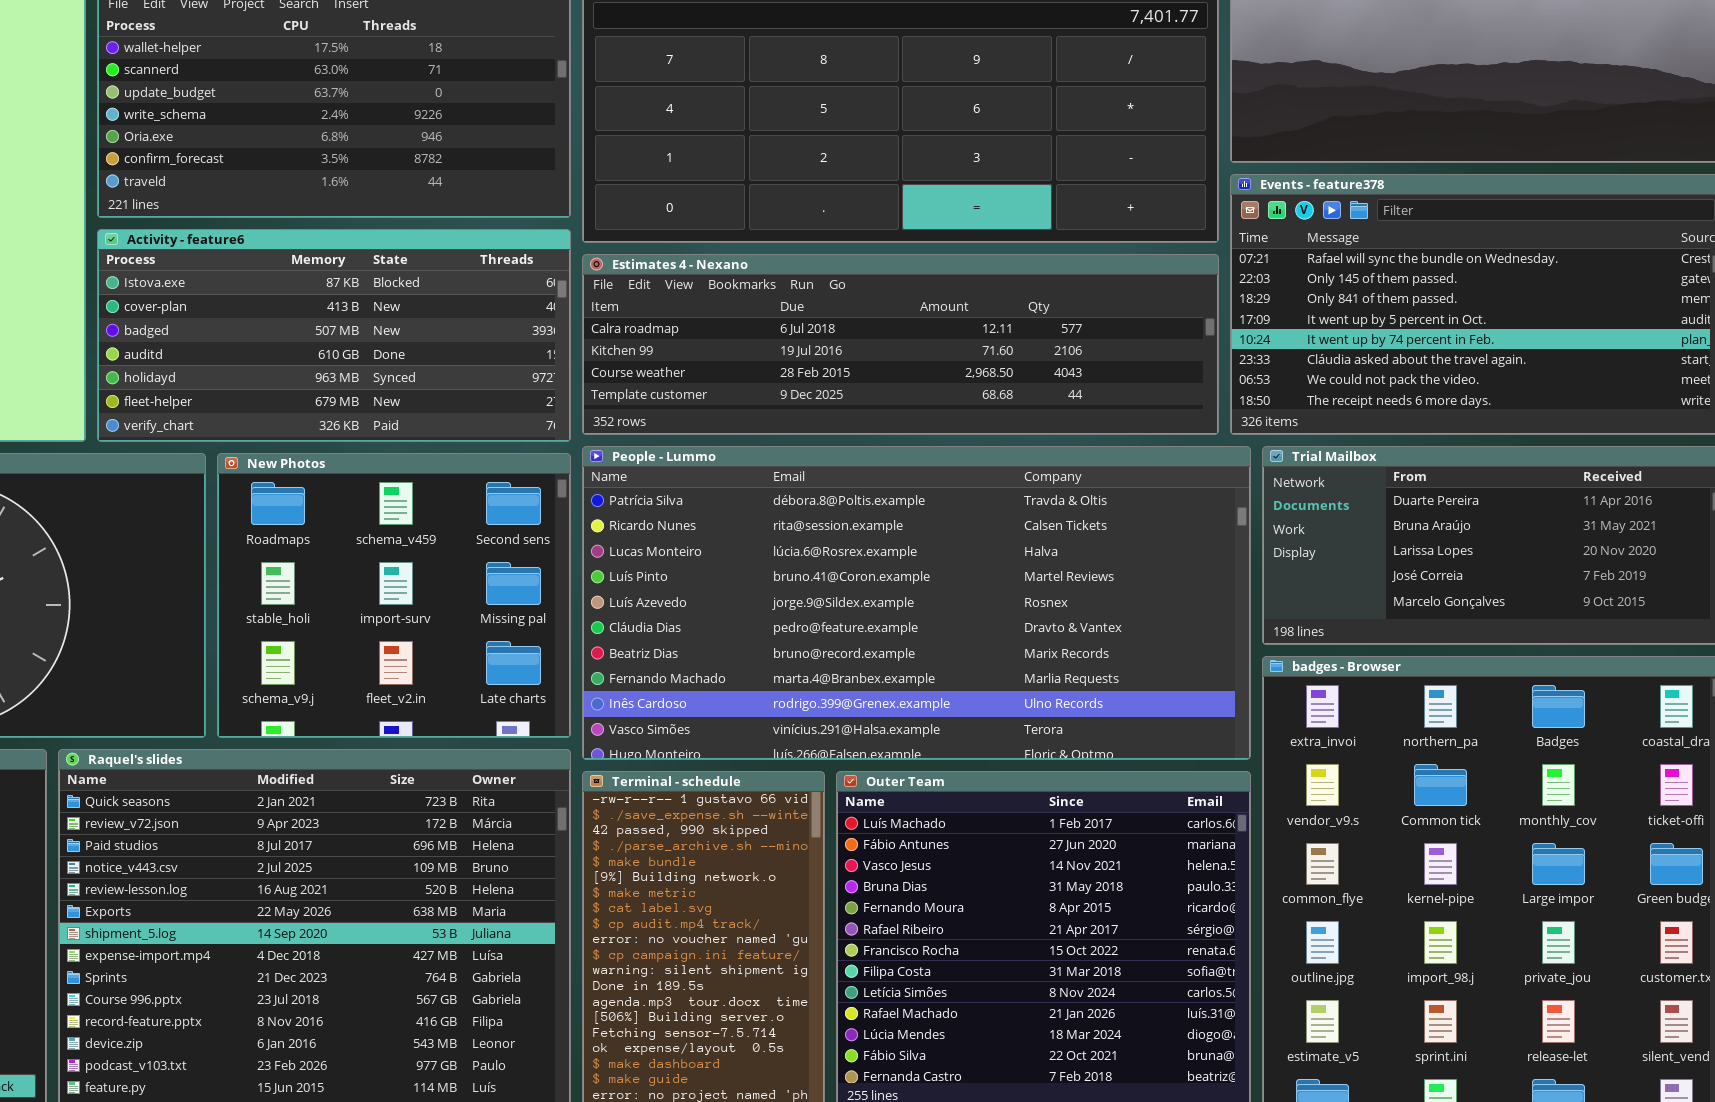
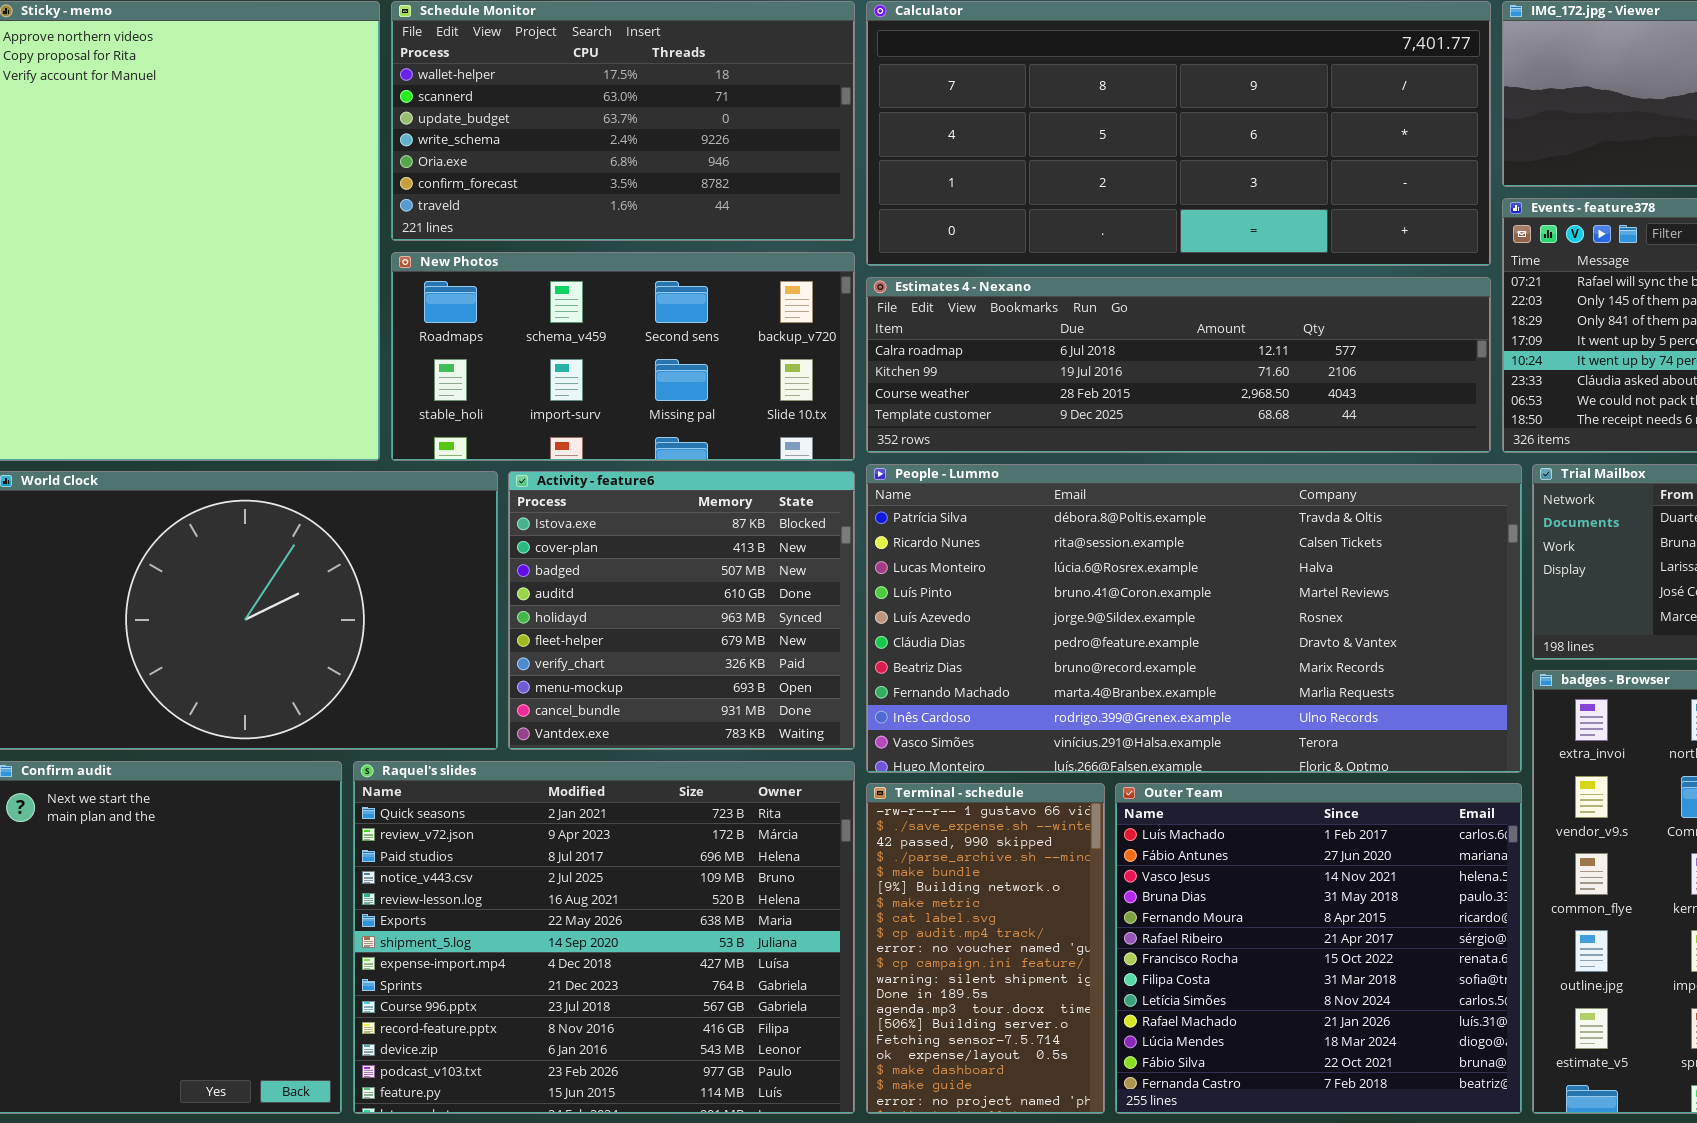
Activity - feature6: [97,229,571,442] -> [508,471,855,750], moved, resized
New Photos: [217,453,571,738] -> [391,252,855,461], moved, resized

